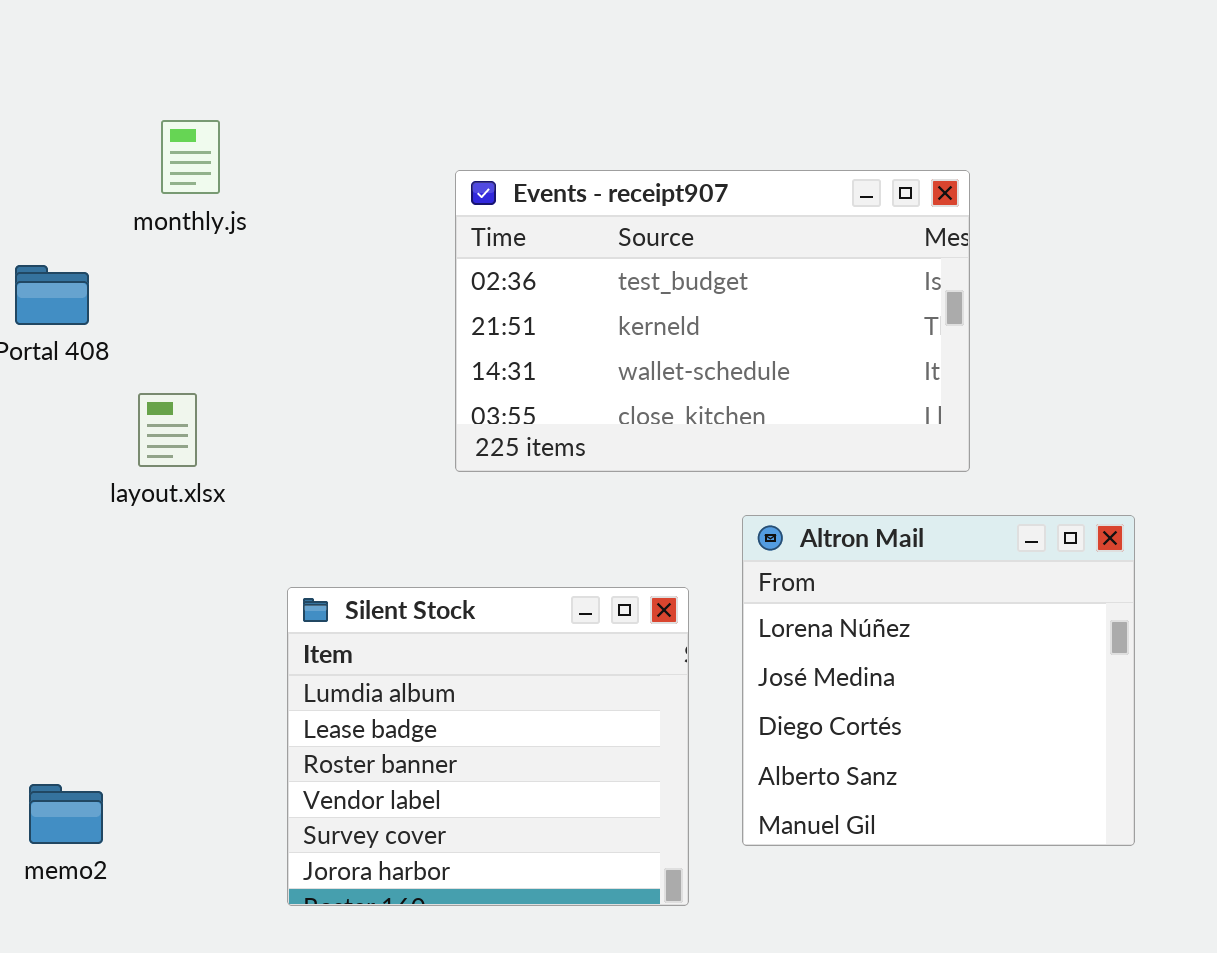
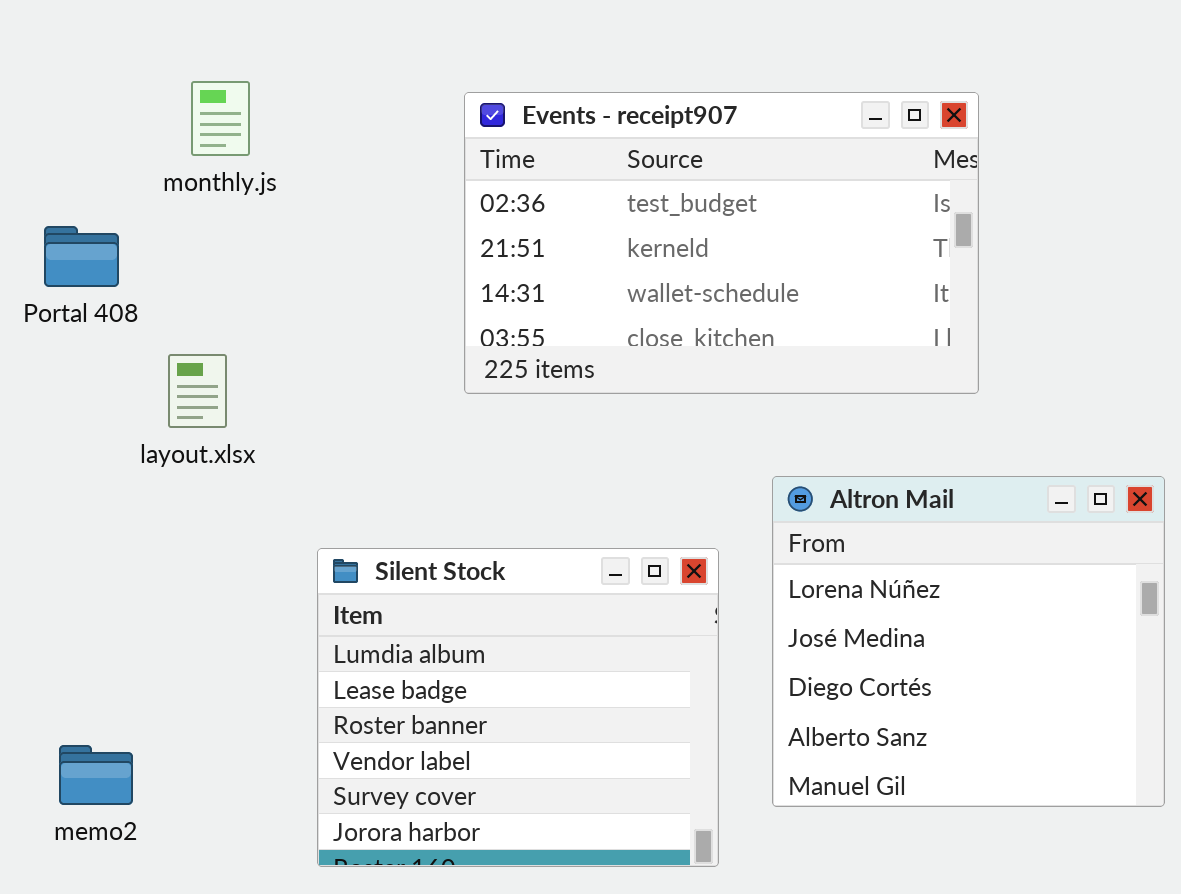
Events - receipt907: [455,170,970,472] -> [464,92,979,394], moved

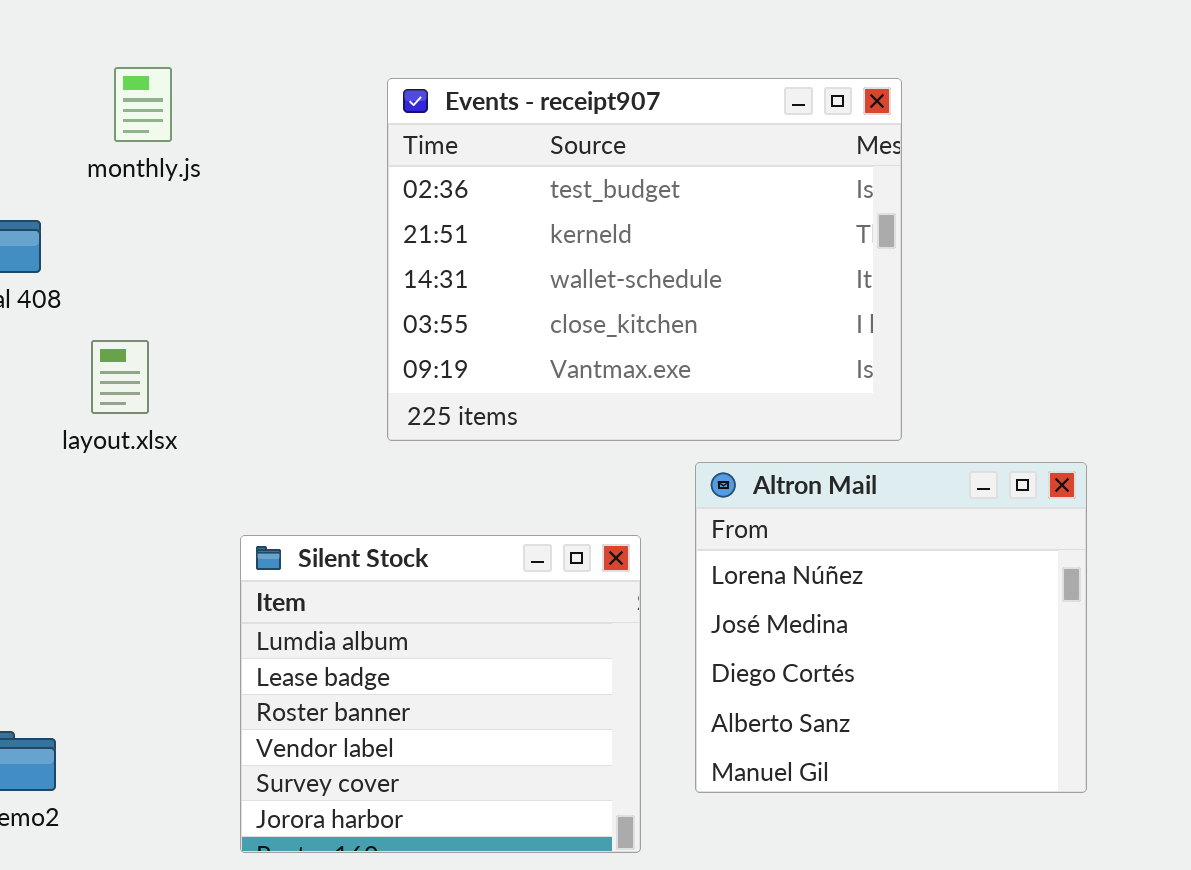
Events - receipt907: [464,92,979,394] -> [387,78,902,441], resized

